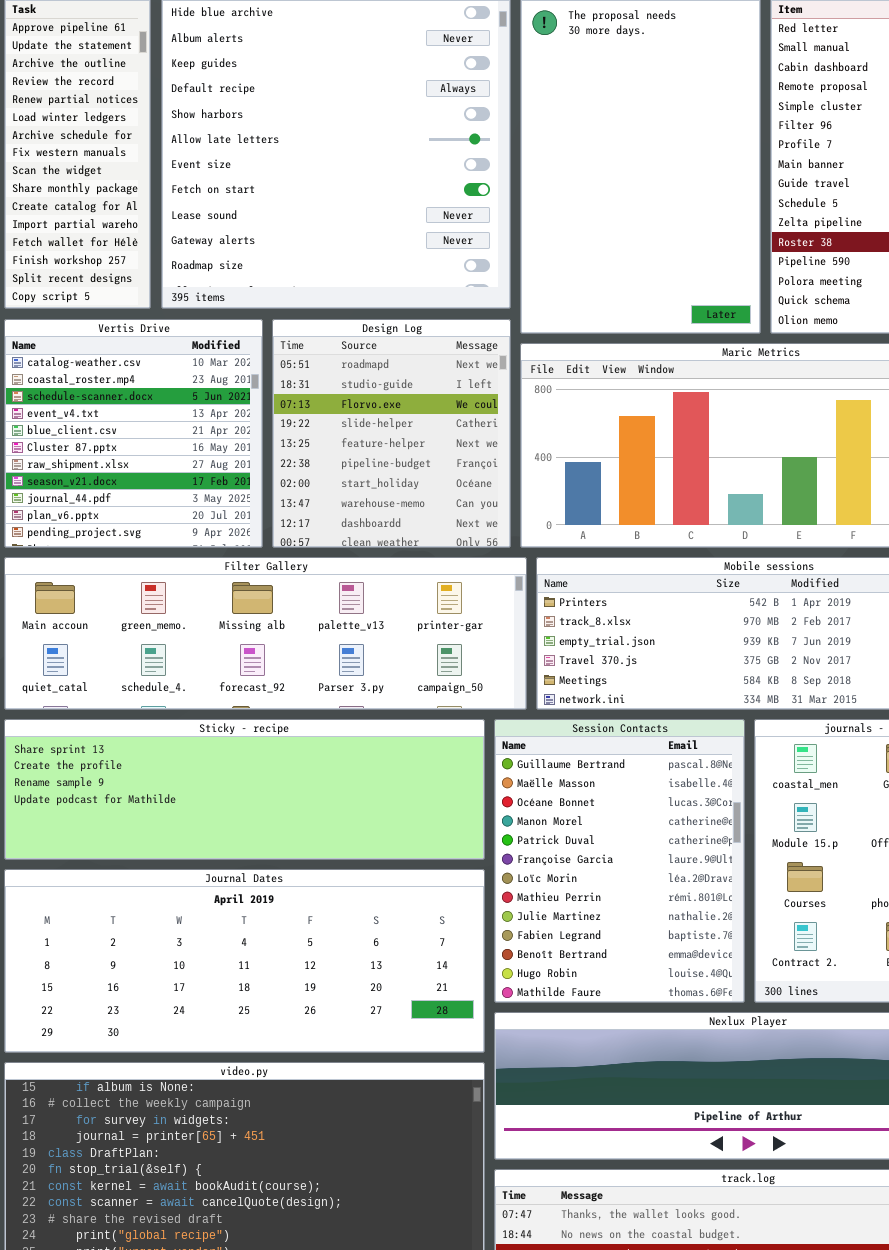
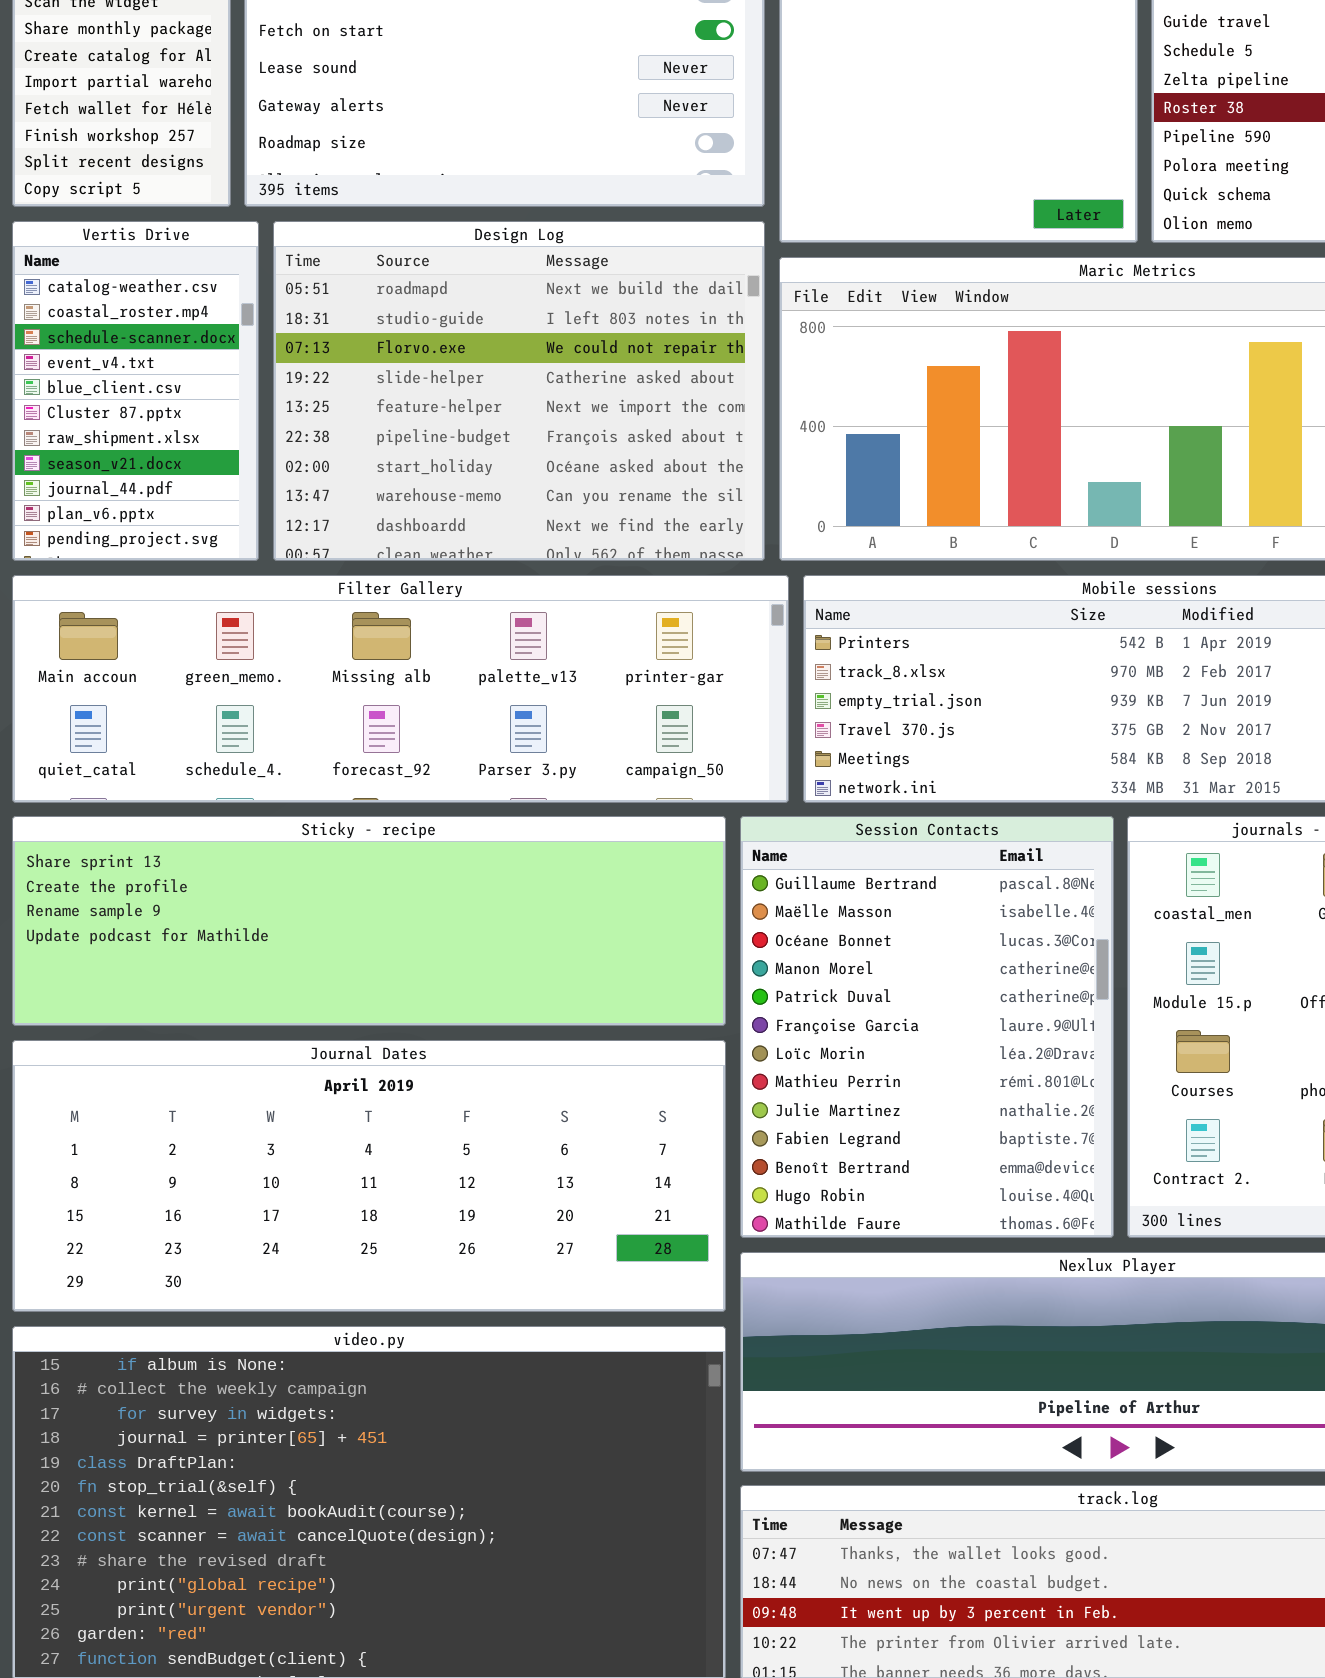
Vertis Drive: [4,319,263,548] -> [12,221,259,561], resized
Design Log: [272,319,511,548] -> [273,221,765,561], resized

